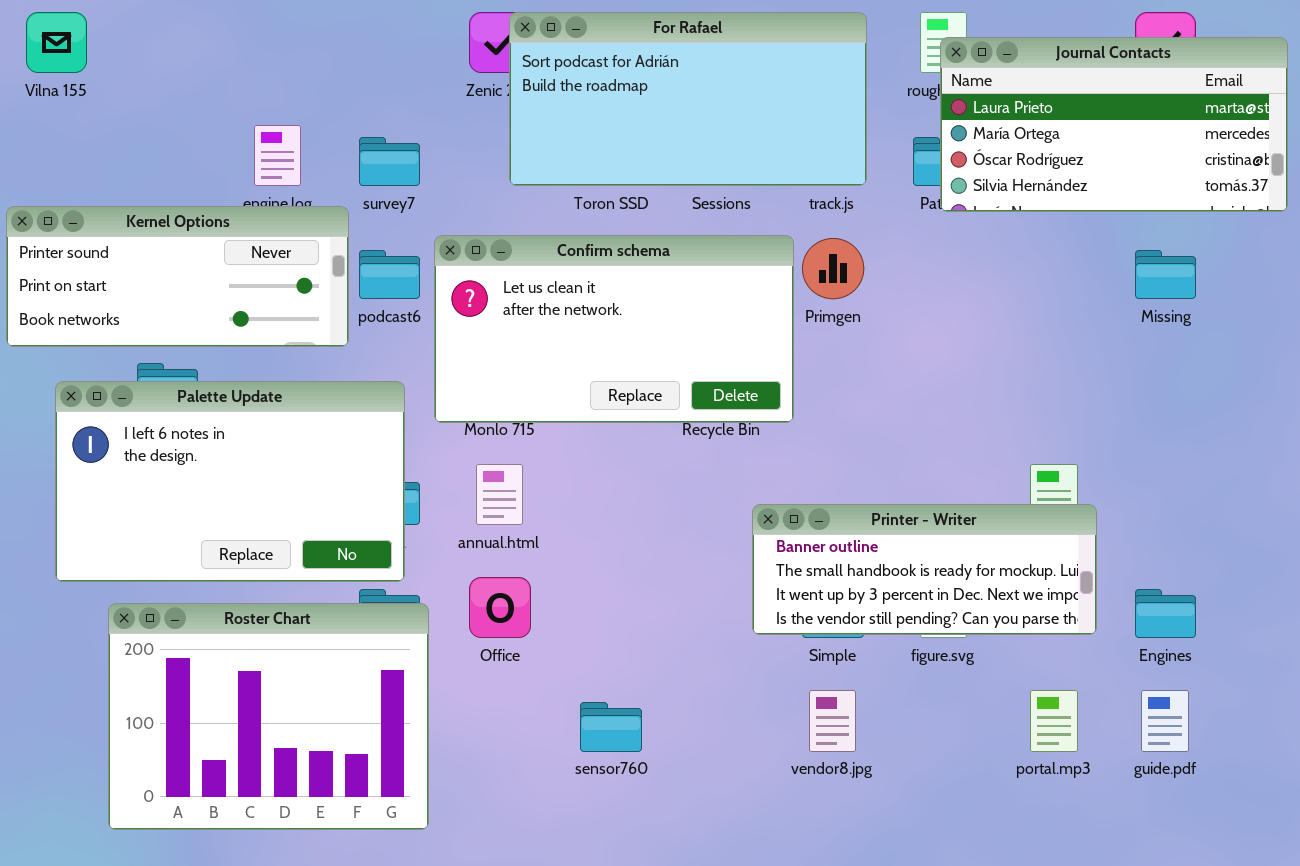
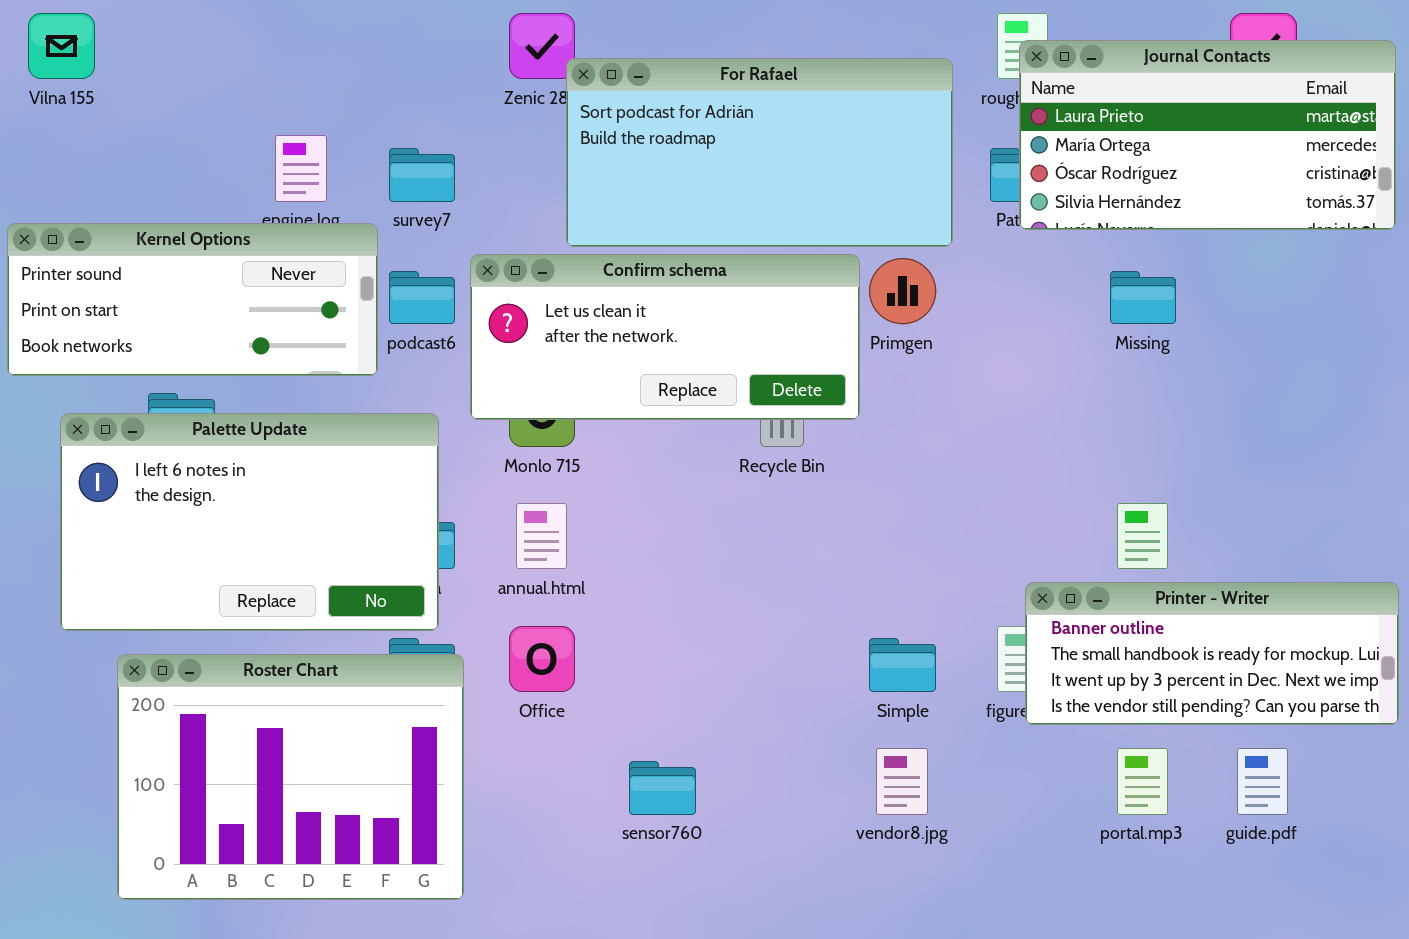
For Rafael: [509,12,867,186] -> [566,58,953,247], moved
Confirm schema: [434,235,794,423] -> [470,254,860,420], resized
Missing: [1135,250,1196,299] -> [1110,271,1176,324], moved
Printer - Writer: [752,504,1097,635] -> [1025,582,1399,725], moved

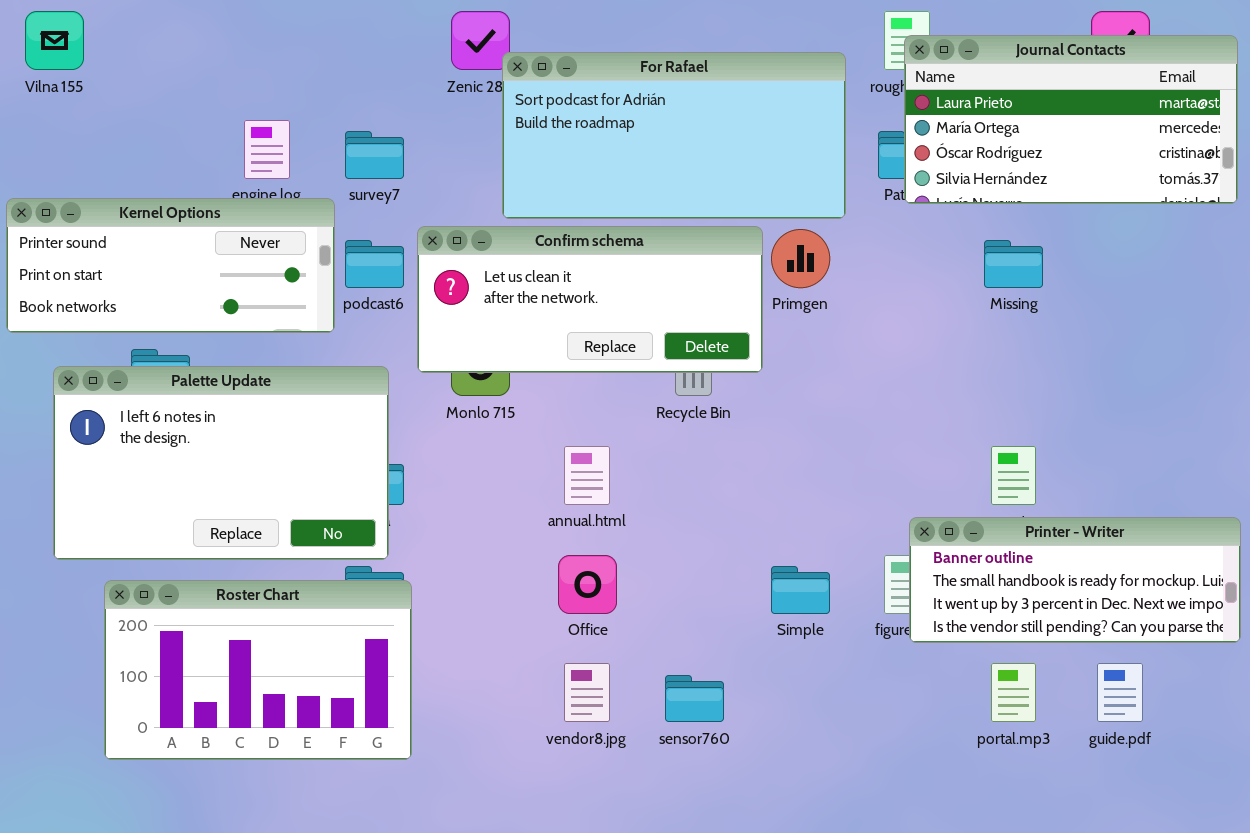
annual.html: [516,503,567,569] -> [564,446,610,505], moved
Office: [509,626,575,692] -> [558,555,617,614], moved
Roster Chart: [117,654,464,900] -> [104,580,412,760], resized
vendor8.jpg: [876,748,928,815] -> [564,663,610,722], moved
sensor760: [629,761,696,815] -> [665,675,724,722], moved

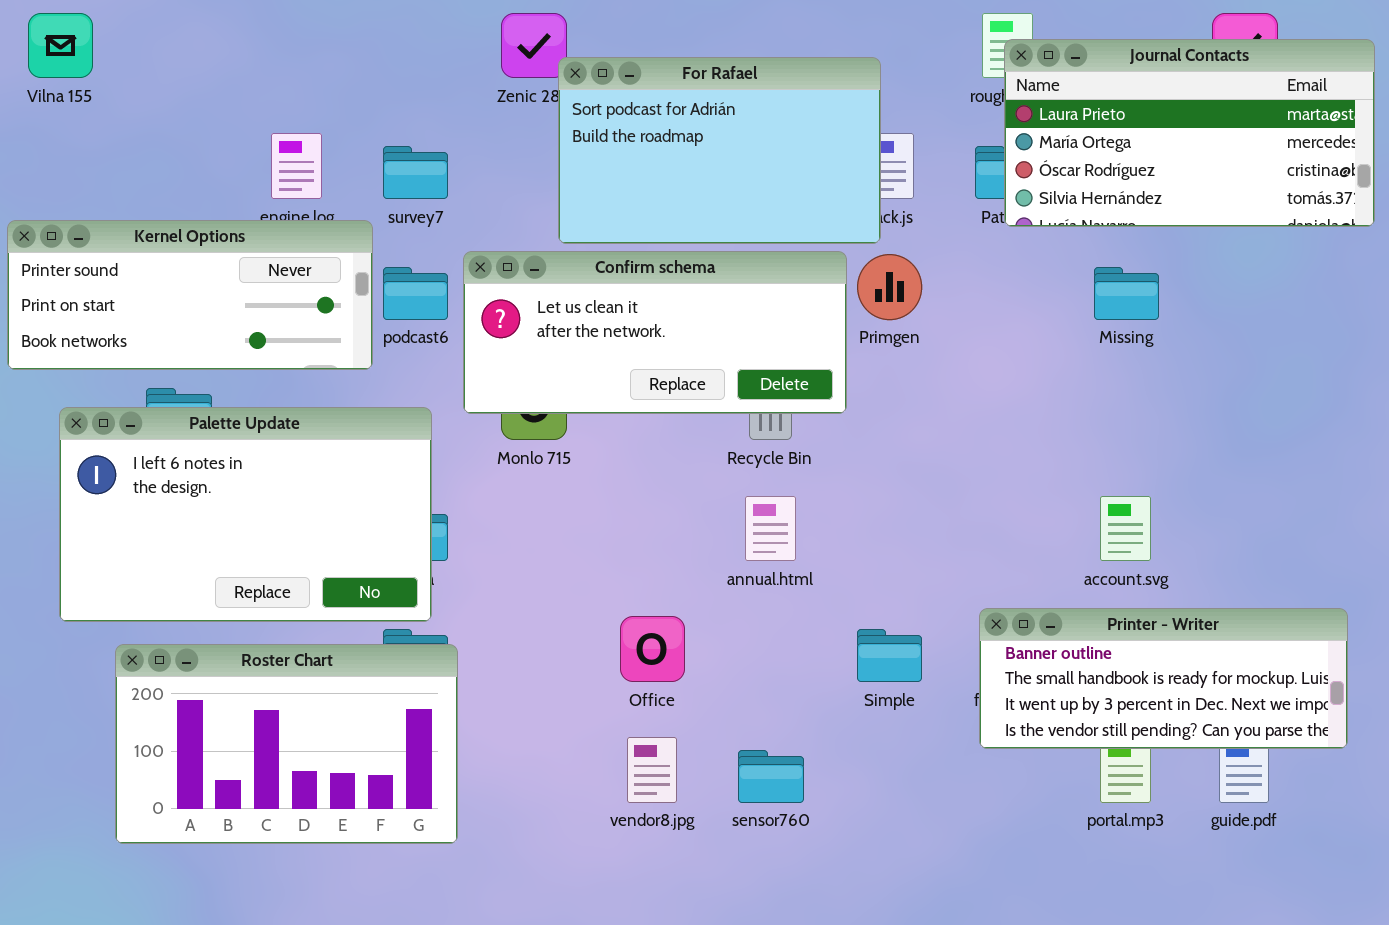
For Rafael: [502,52,846,219] -> [558,57,881,244], resized
annual.html: [564,446,610,505] -> [745,496,796,561], moved
Printer - Writer: [909,517,1241,643] -> [979,608,1348,749], moved

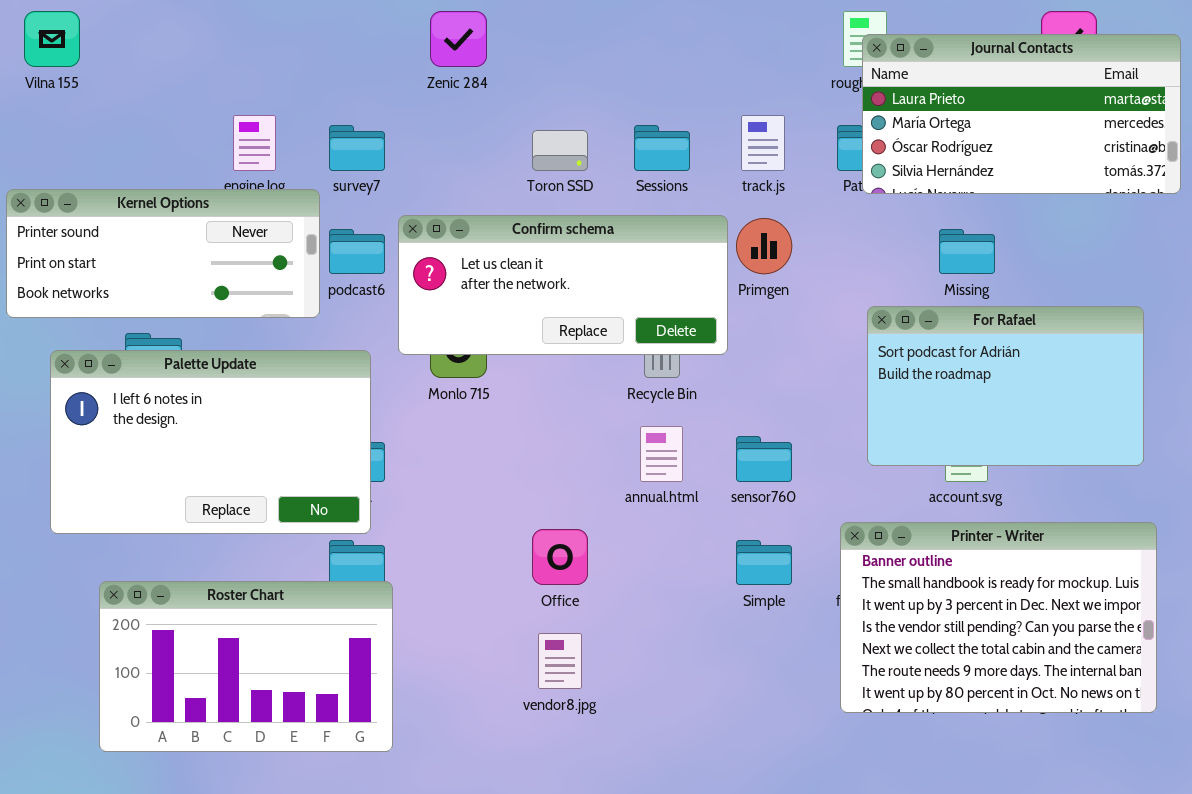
For Rafael: [558,57,881,244] -> [867,306,1144,466], moved
Printer - Writer: [979,608,1348,749] -> [840,522,1157,713], resized
Roster Chart: [115,644,458,844] -> [99,581,393,752], moved
sensor760: [738,750,804,803] -> [736,436,792,482], moved

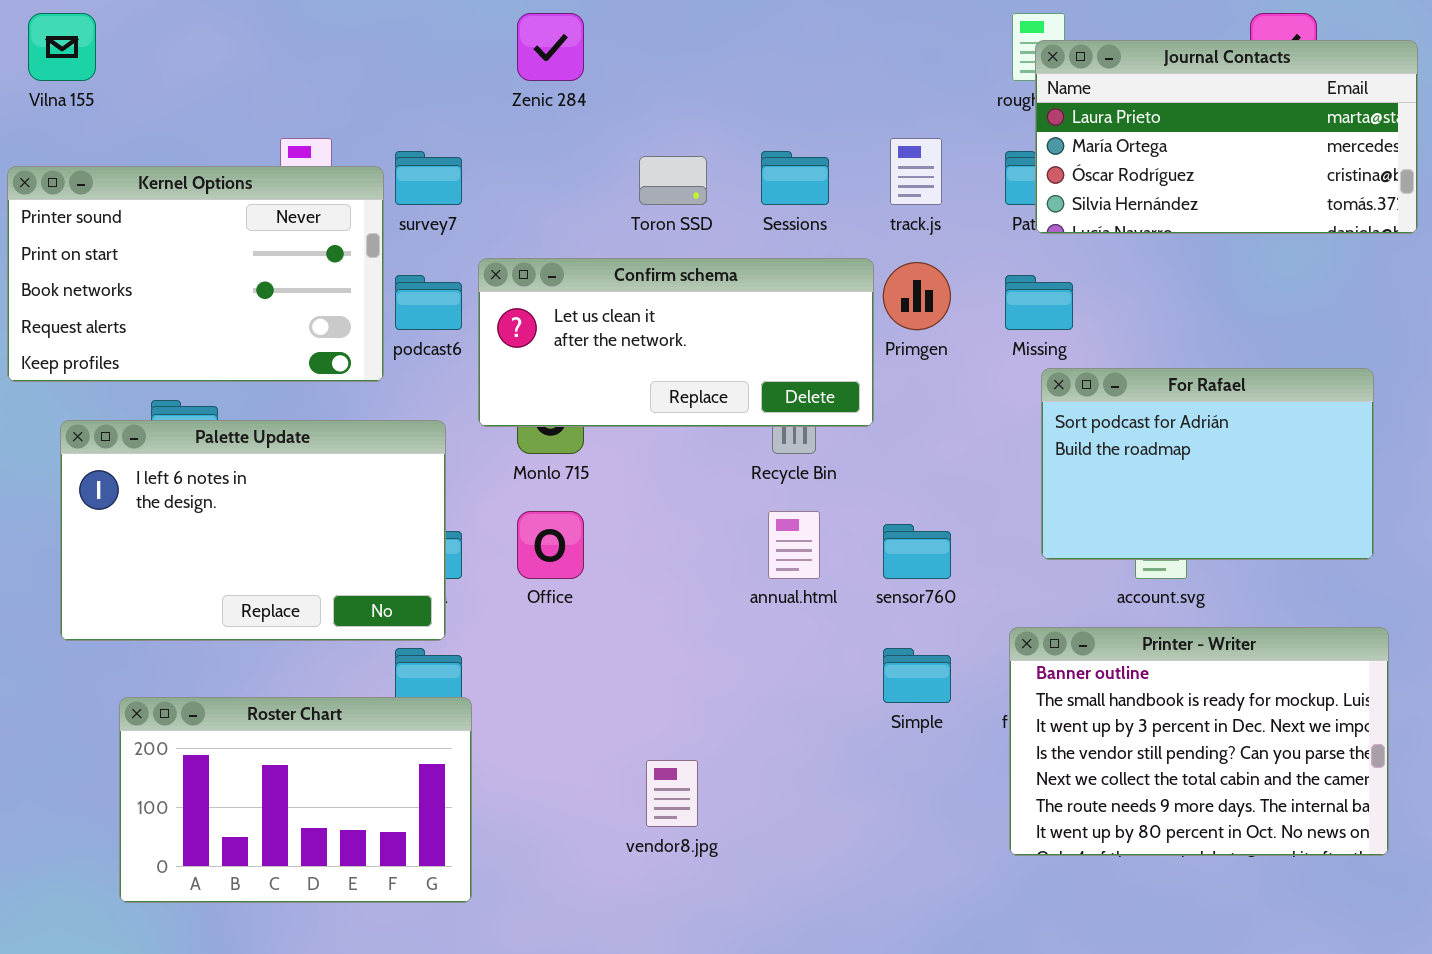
Kernel Options: [6,189,320,318] -> [7,166,384,382], resized
Missing: [939,229,995,274] -> [1005,275,1073,330], moved
Office: [532,529,588,585] -> [517,511,584,579], moved

